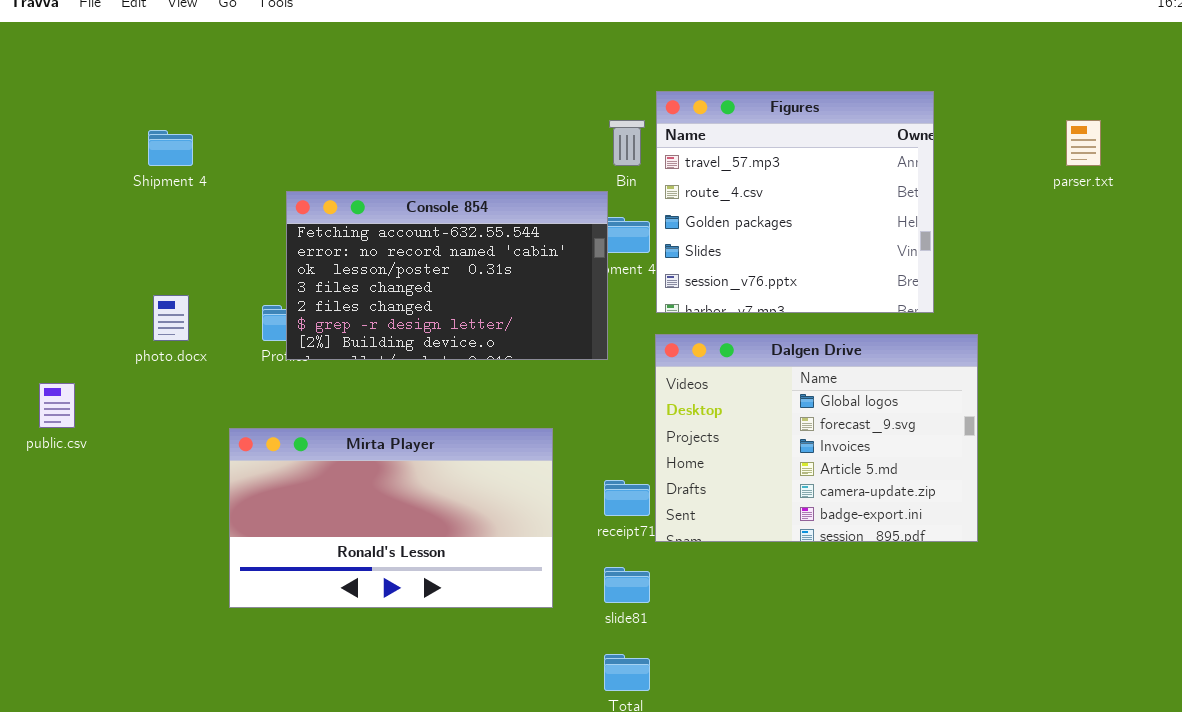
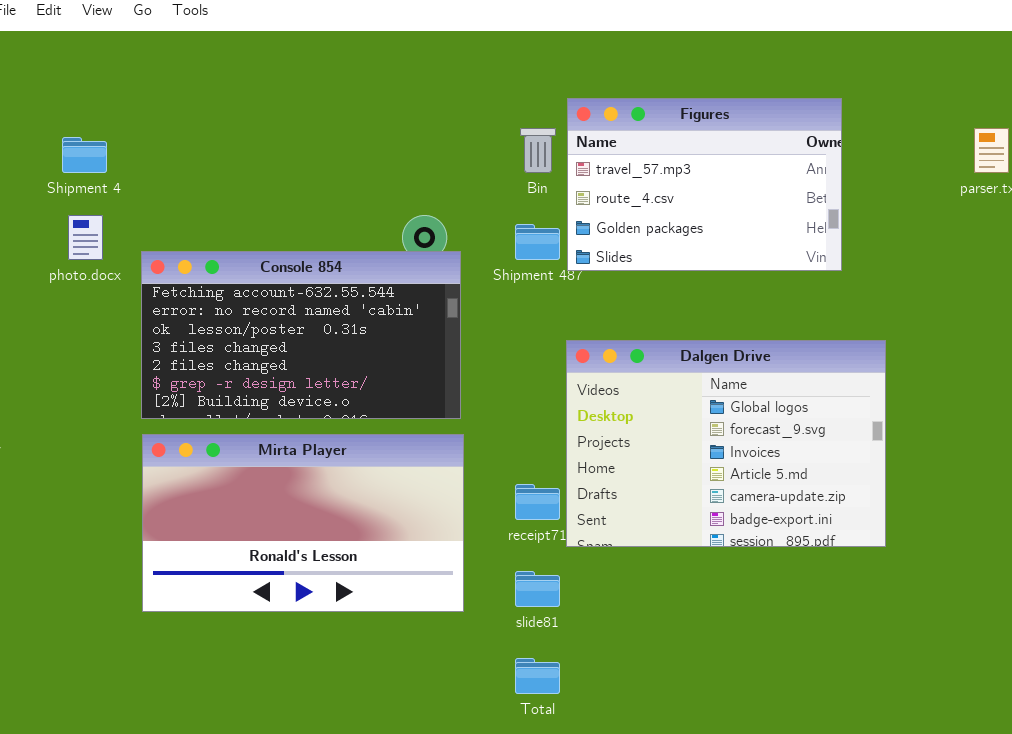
Figures: [656,91,934,313] -> [567,98,842,271], resized
Console 854: [286,191,608,360] -> [141,251,461,419], moved
photo.docx: [153,295,189,341] -> [68,215,103,260], moved

